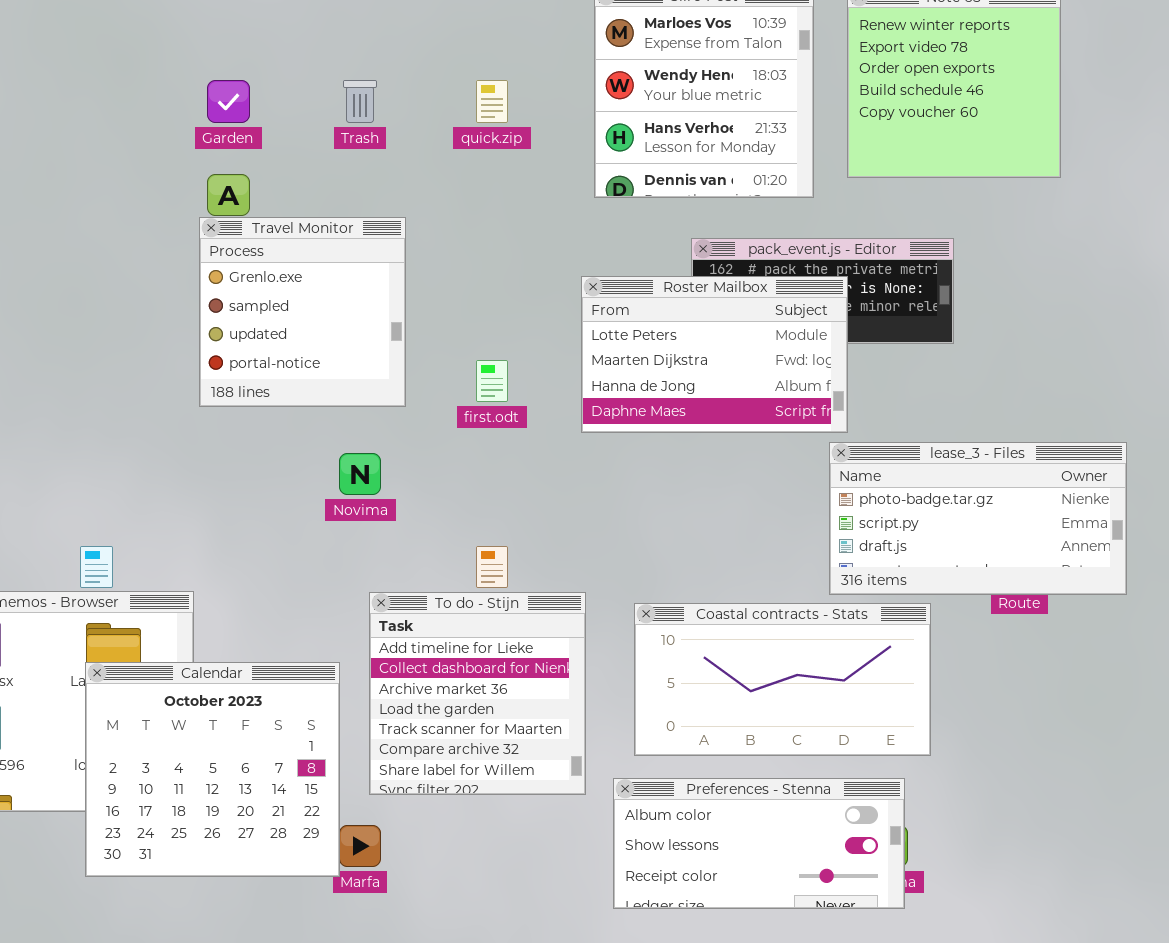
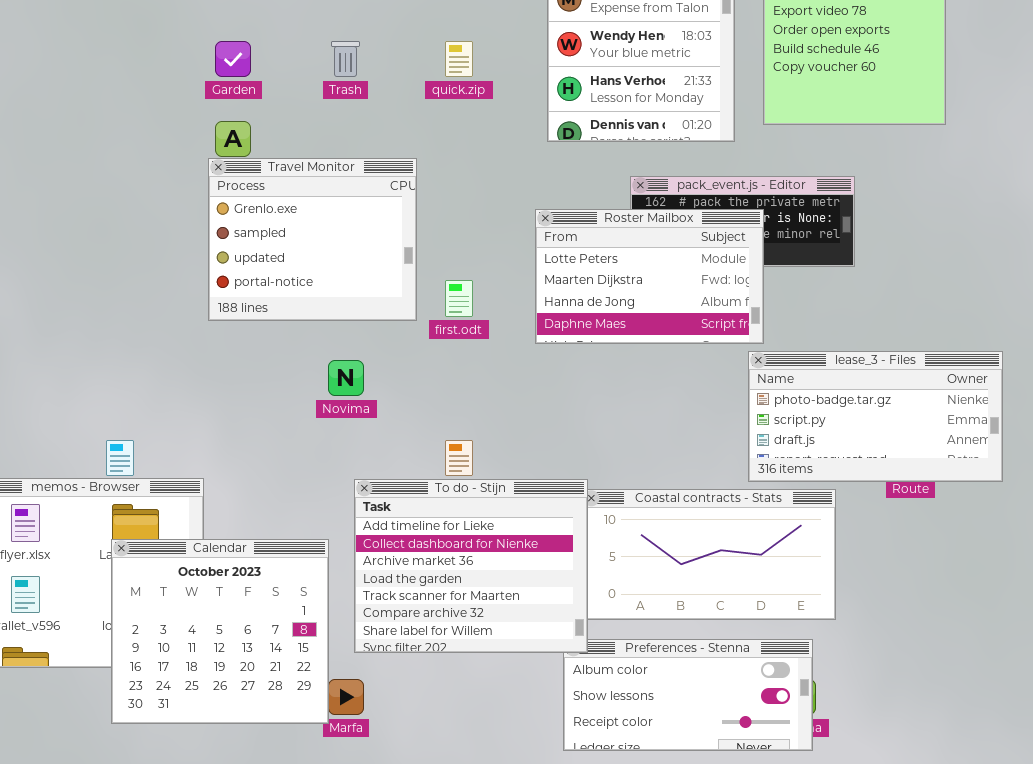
Travel Monitor: [199,217,406,407] -> [208,158,417,321], resized
To do - Stijn: [369,592,586,795] -> [354,479,588,653], resized

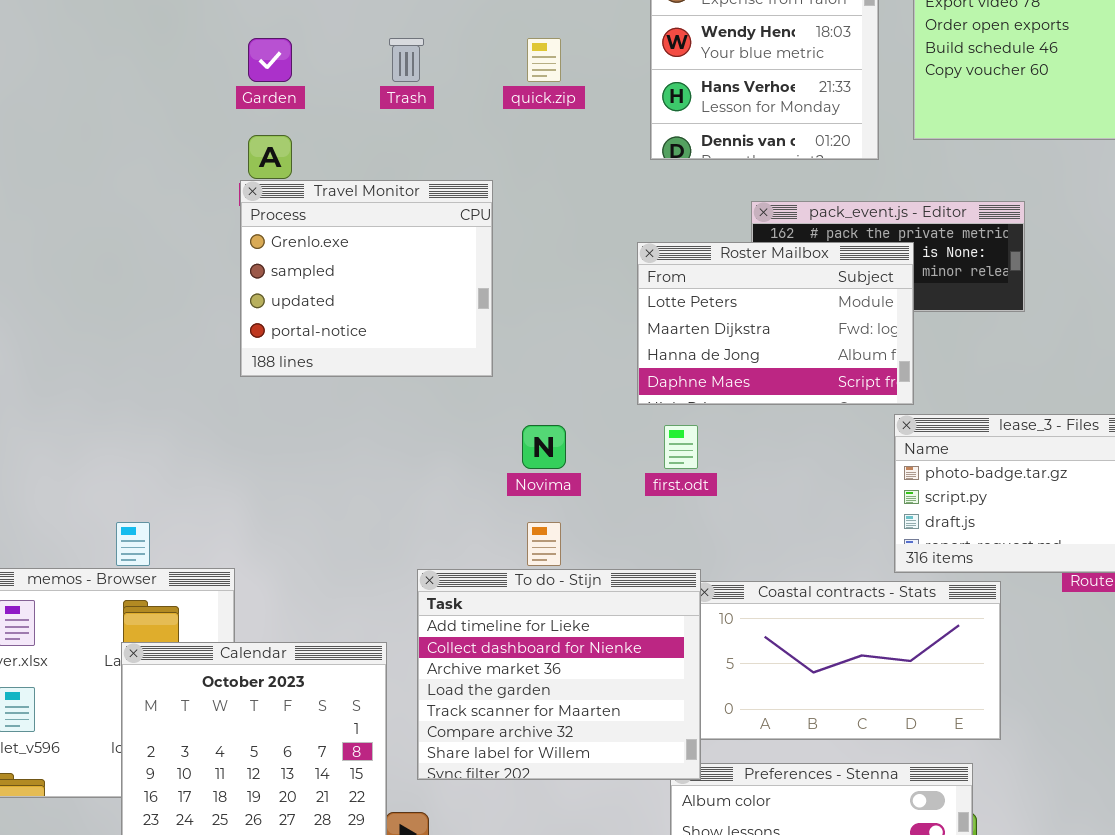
first.odt: [445,280,473,317] -> [664,425,698,469], moved
Novima: [328,360,364,396] -> [522,425,566,469], moved

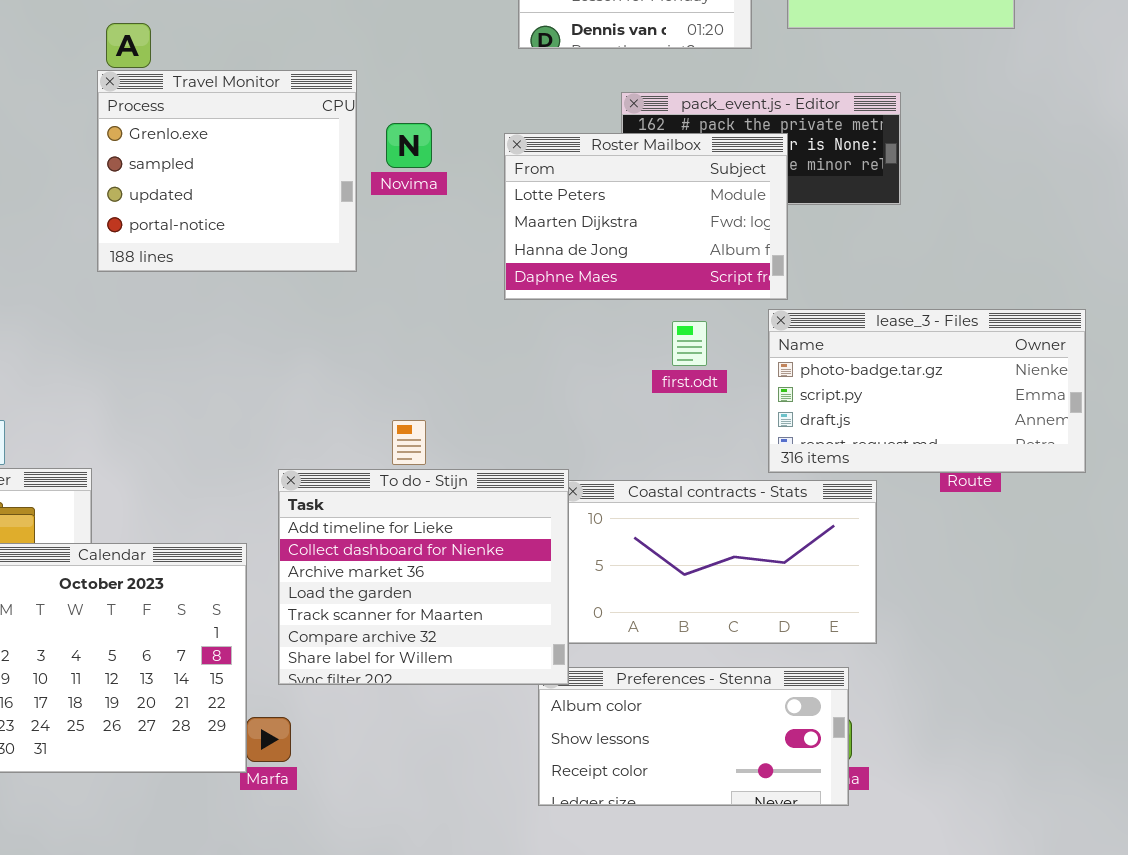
Novima: [522,425,566,469] -> [386,123,432,168], moved
first.odt: [664,425,698,469] -> [672,321,707,366], moved

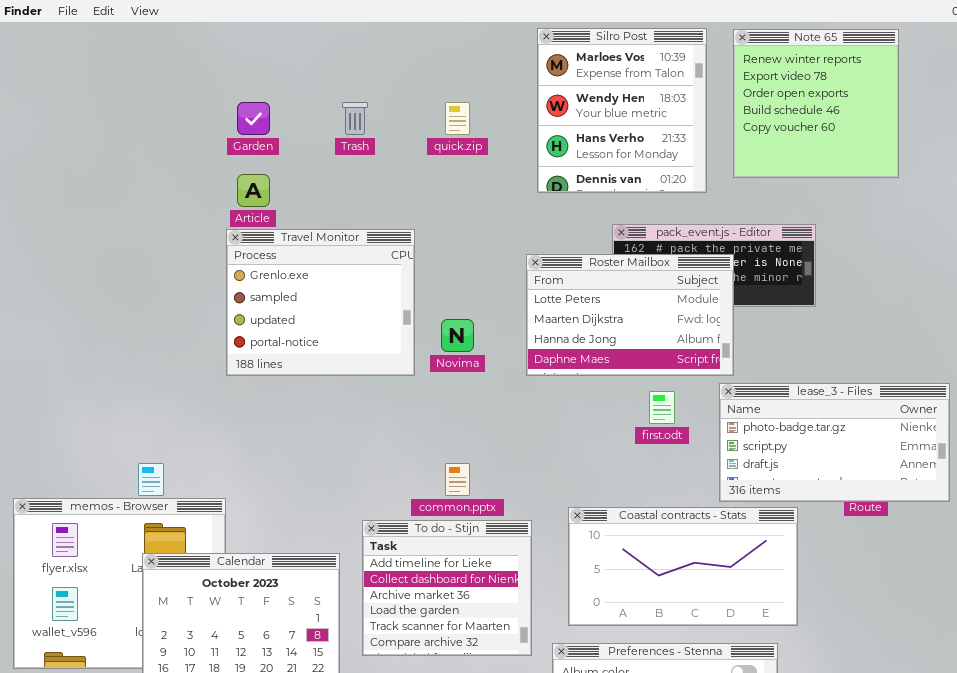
Travel Monitor: [97,70,357,272] -> [226,229,415,376], moved
Novima: [386,123,432,168] -> [441,319,474,352], moved
To do - Stijn: [278,469,569,685] -> [362,520,532,656], resized

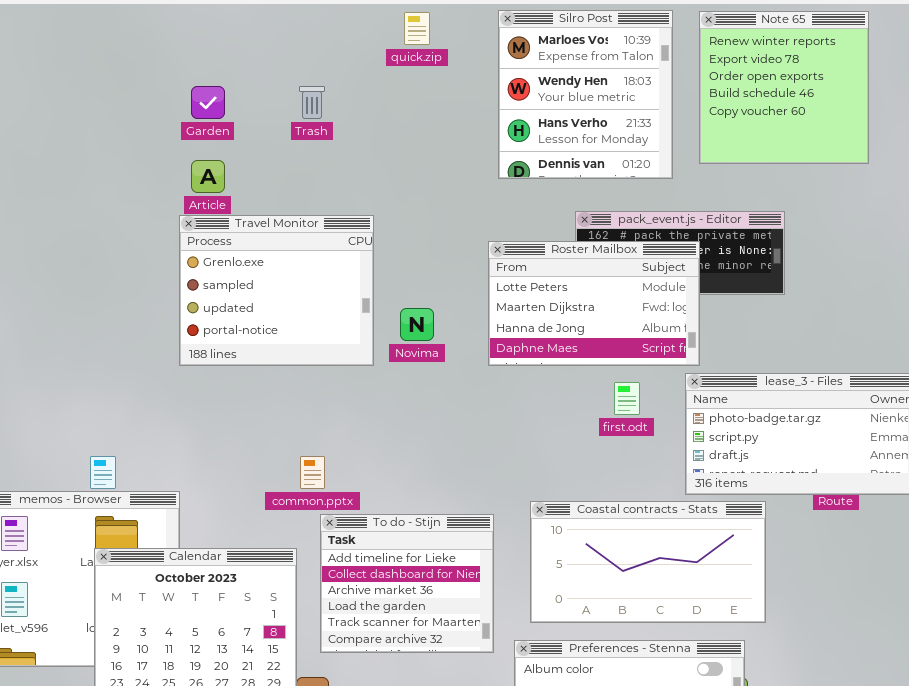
quick.zip: [445,102,470,135] -> [404,12,430,45], moved
common.pptx: [445,463,470,496] -> [300,456,325,489], moved

